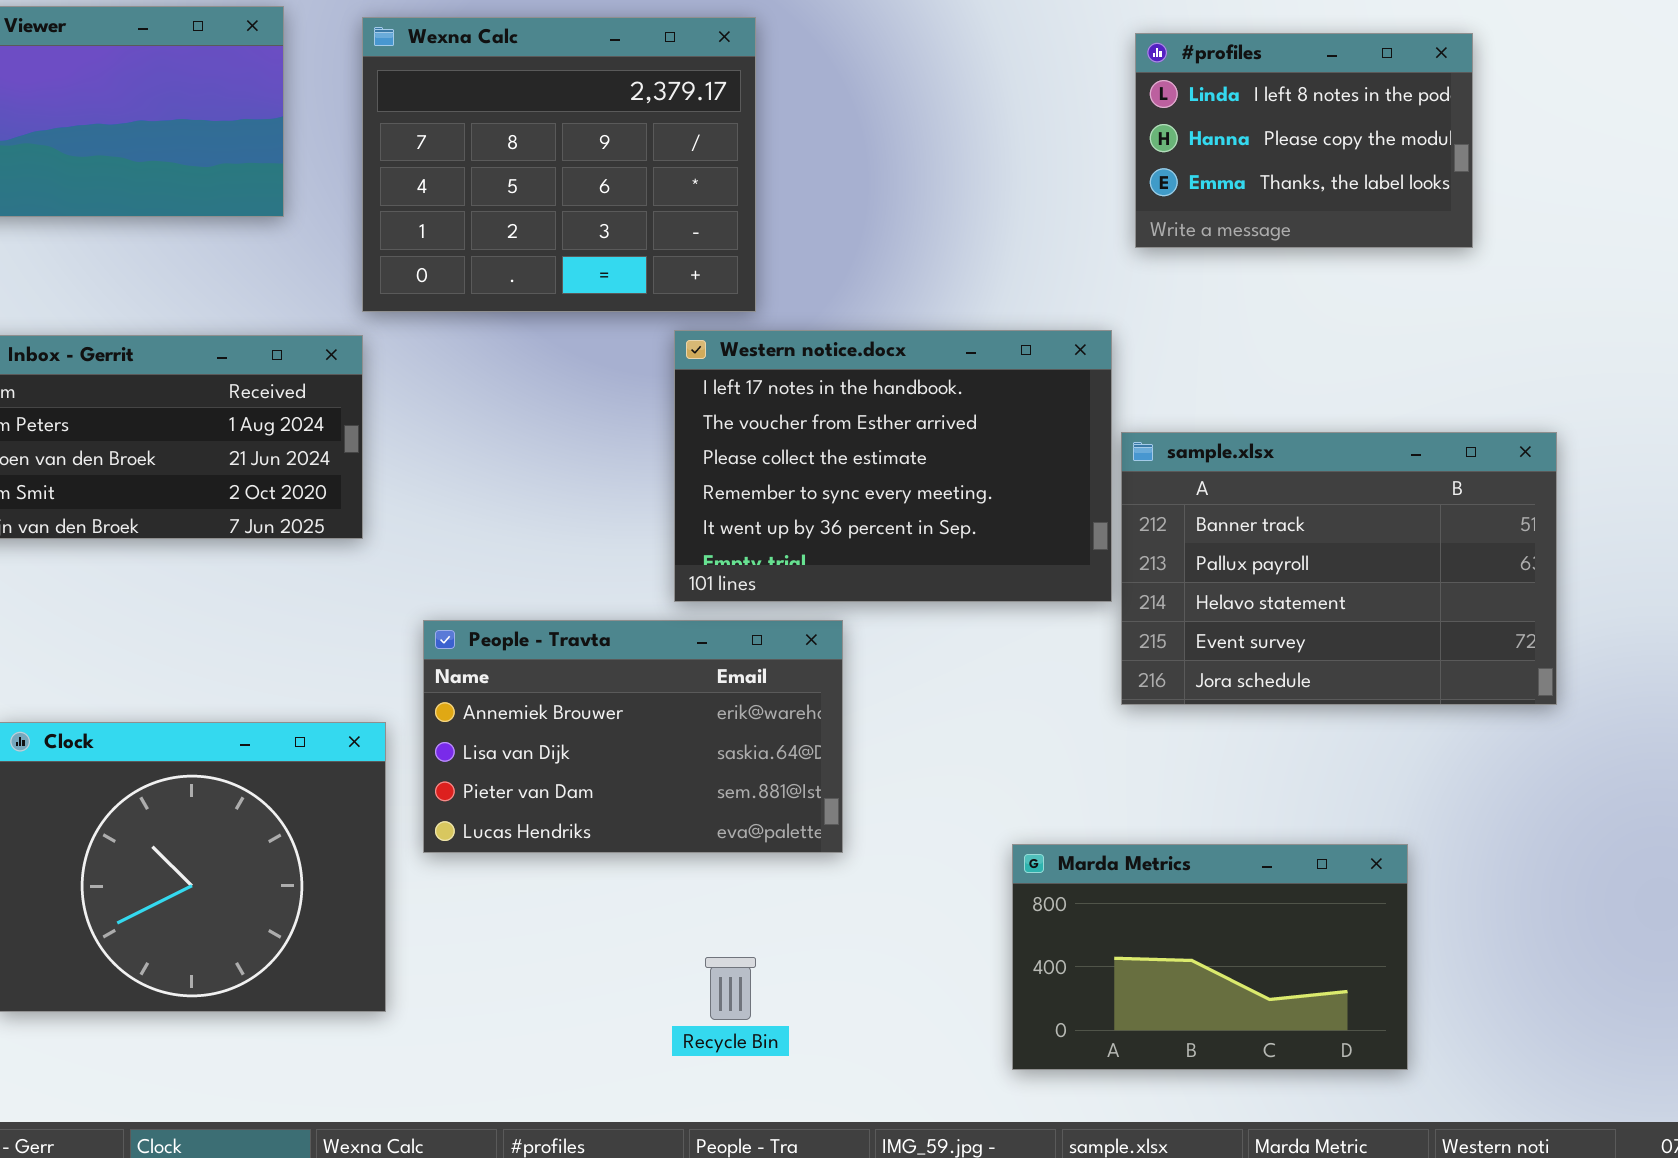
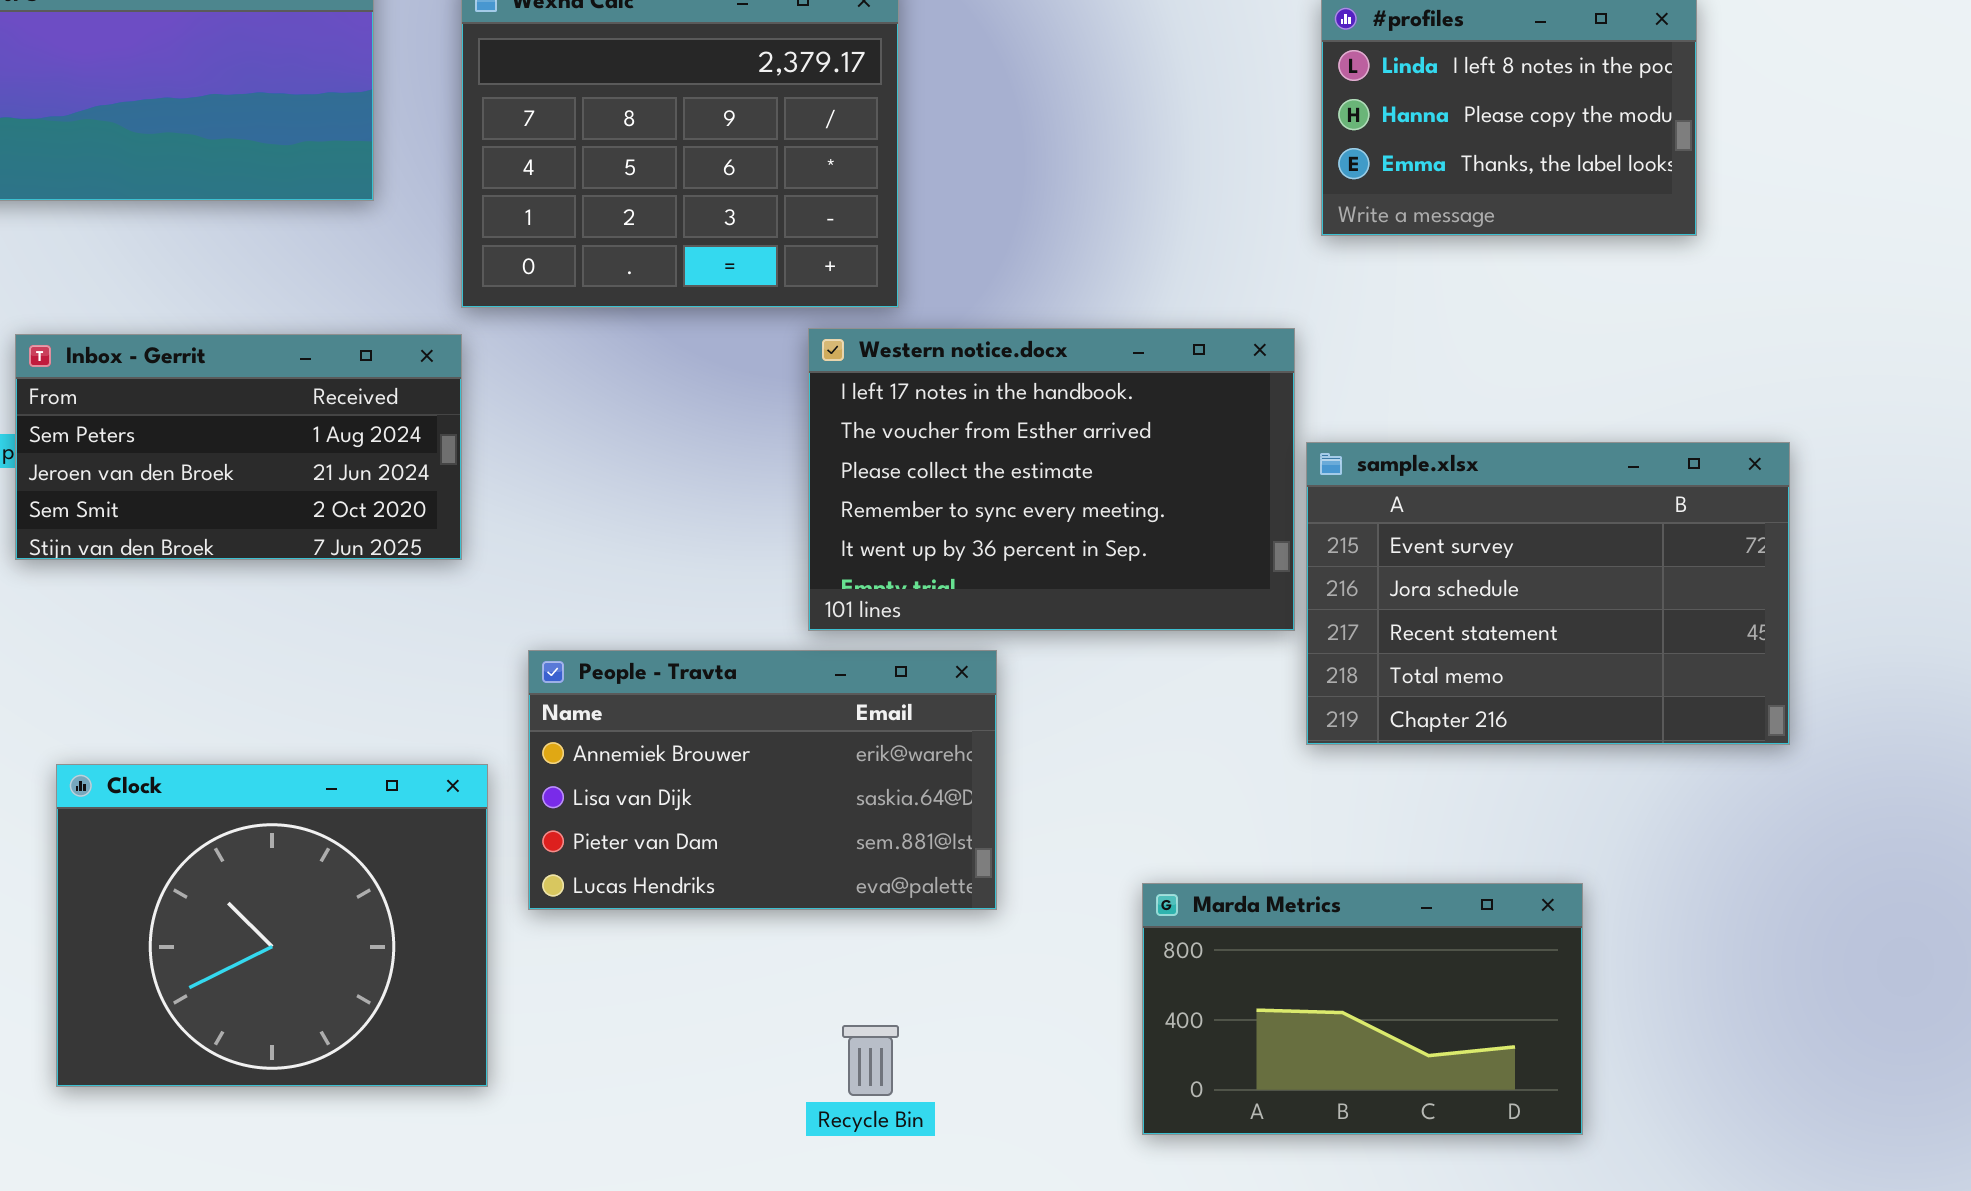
sample.xlsx: [1121,432,1557,705] -> [1306,442,1790,745], scrolled down 3 rows
Marda Metrics: [1012,844,1408,1070] -> [1142,883,1583,1135], moved

